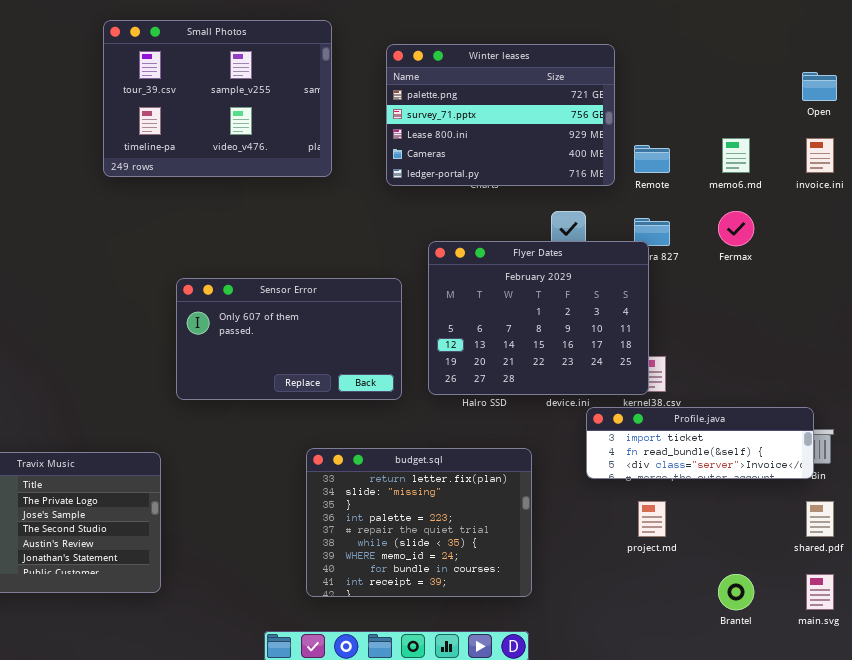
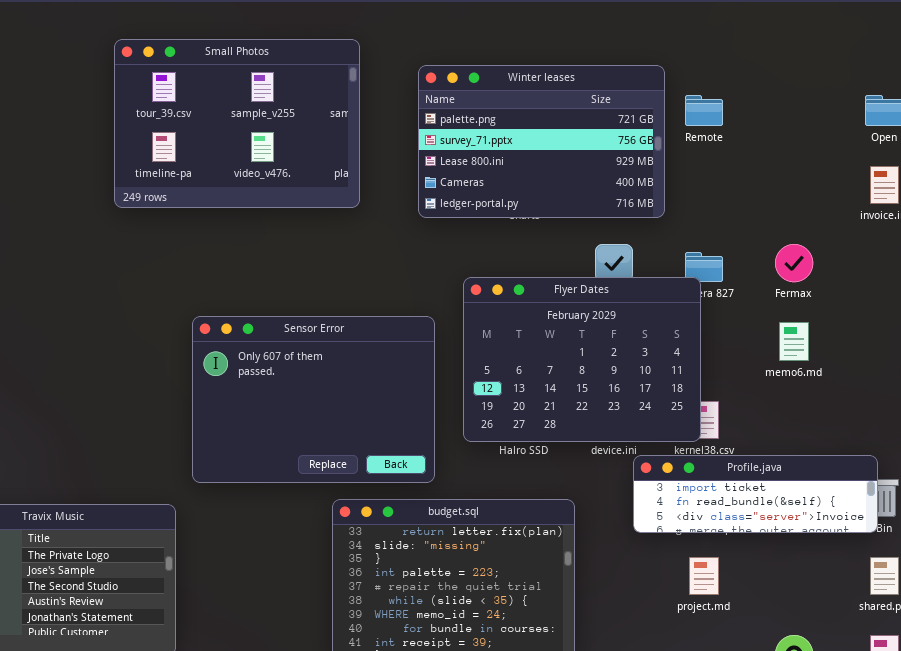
memo6.md: [722,138,750,173] -> [779,322,809,361], moved
Remote: [634,145,670,173] -> [685,95,723,126], moved
Sensor Error: [176,278,402,400] -> [192,316,435,483], resized

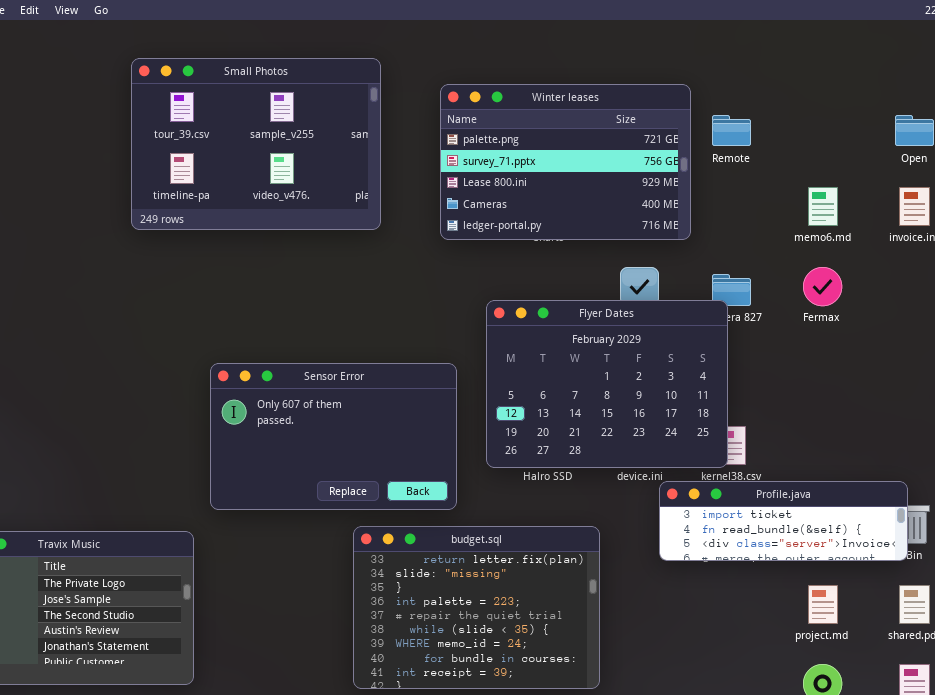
Sensor Error: [192,316,435,483] -> [210,363,457,510], resized
memo6.md: [779,322,809,361] -> [808,187,838,226], moved
project.md: [689,557,719,595] -> [808,585,838,624], moved

